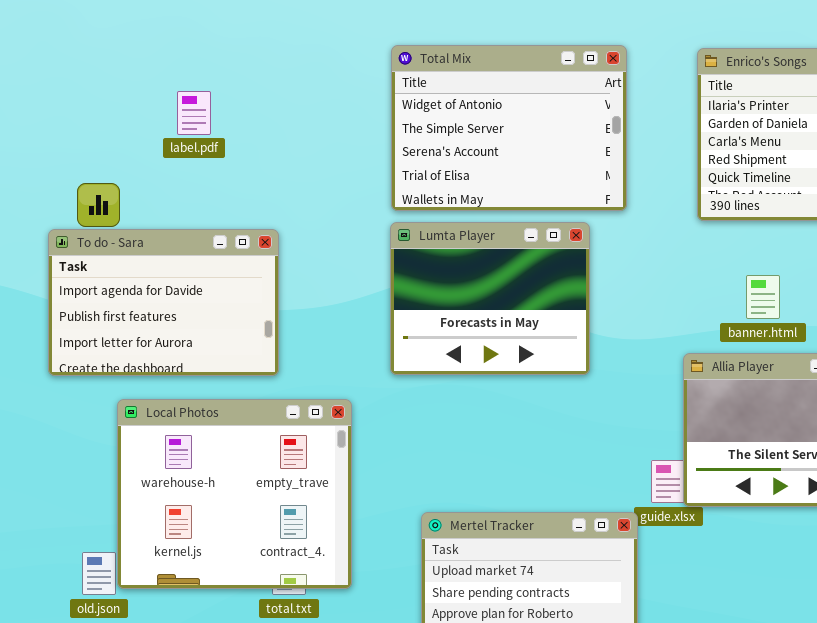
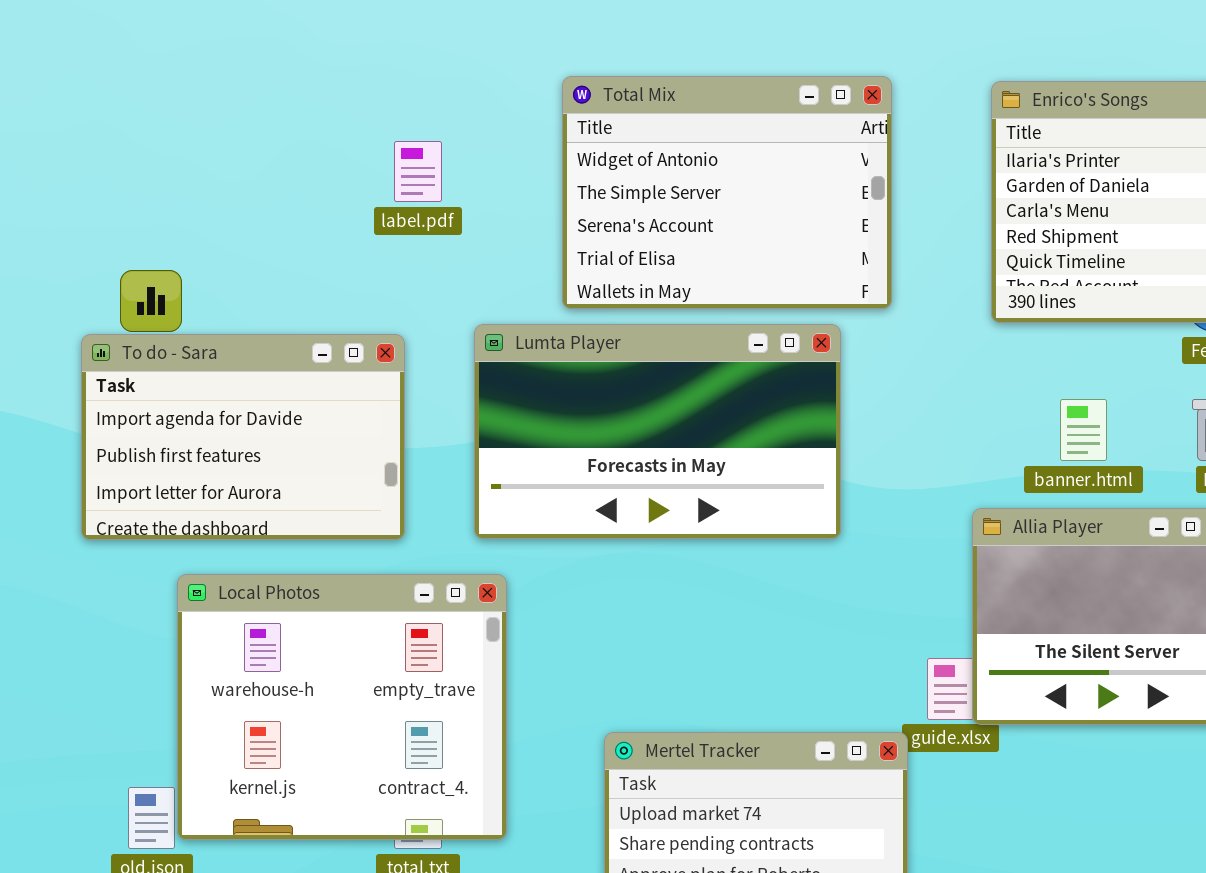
label.pdf: [177,91,211,135] -> [394,141,442,202], moved
Lumta Player: [390,222,590,375] -> [474,324,841,539], resized

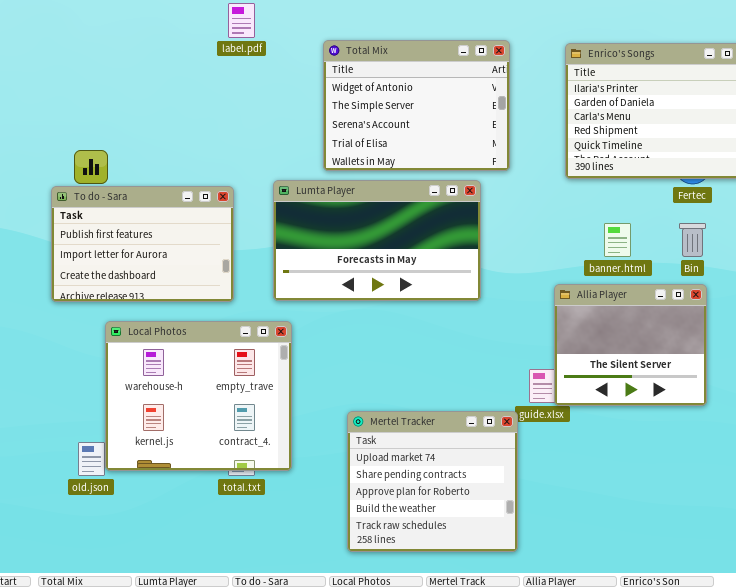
label.pdf: [394,141,442,202] -> [228,3,255,38], moved
To do - Sara: [81,334,405,540] -> [51,186,234,302], scrolled down 1 row

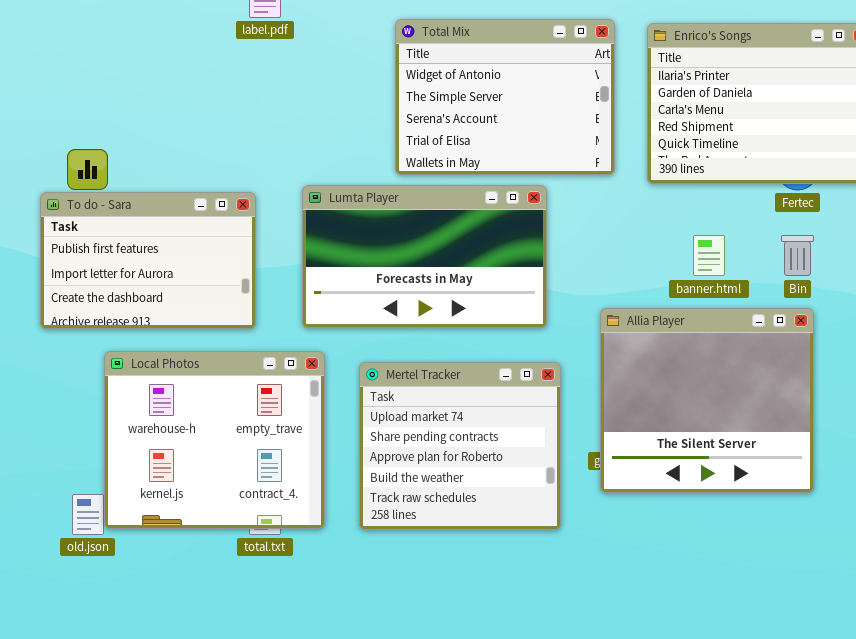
Total Mix: [323,40,510,171] -> [395,19,615,175], moved
Allia Player: [554,284,707,406] -> [600,308,814,493], resized
Mertel Tracker: [347,411,518,552] -> [359,362,561,530], moved

